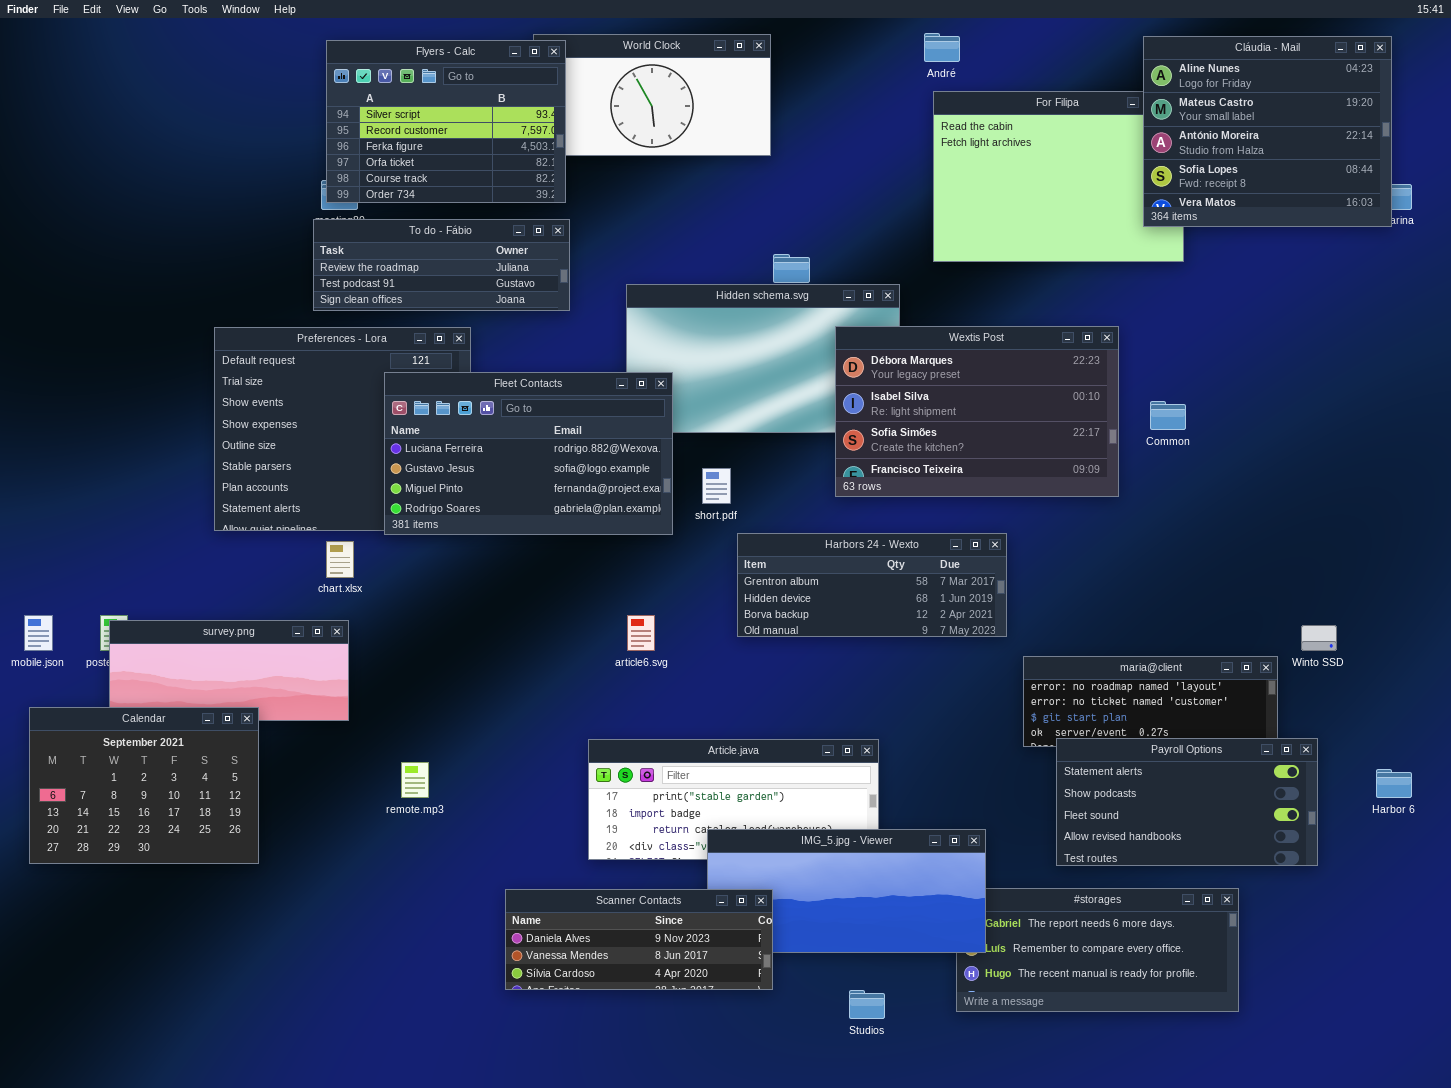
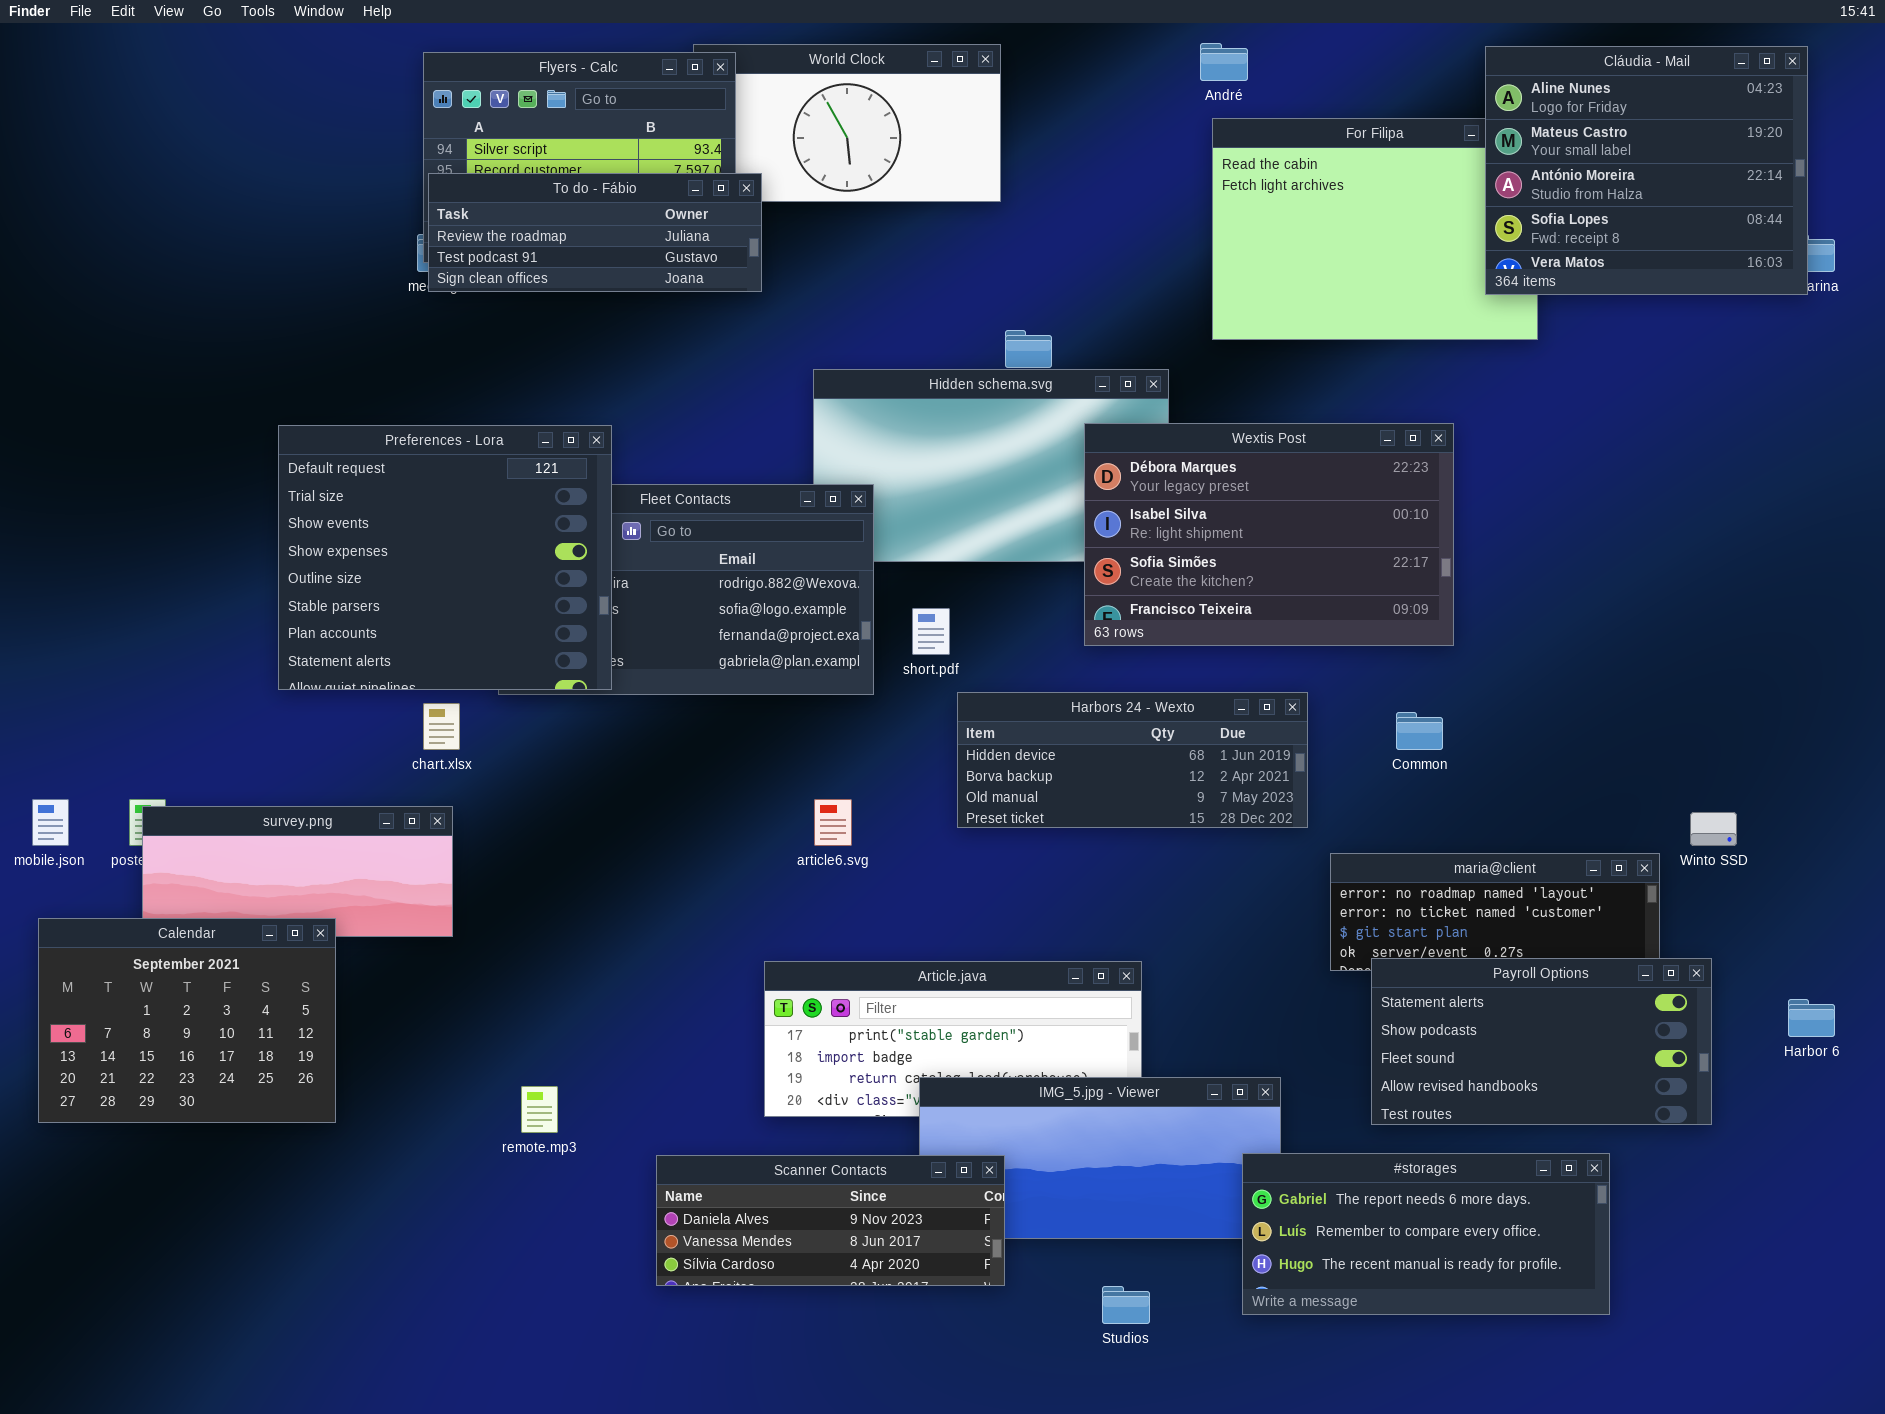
To do - Fábio: [313,219,570,311] -> [428,173,762,292], moved
Preferences - Lora: [214,327,471,531] -> [278,425,612,690], raised
Common: [1150,401,1186,430] -> [1396,712,1443,750], moved
Harbors 24 - Wexto: [737,533,1007,637] -> [957,692,1308,828], scrolled down 1 row
remote.mp3: [401,762,429,798] -> [521,1086,558,1133], moved
#storages: [956,888,1239,1012] -> [1242,1153,1610,1315], raised

